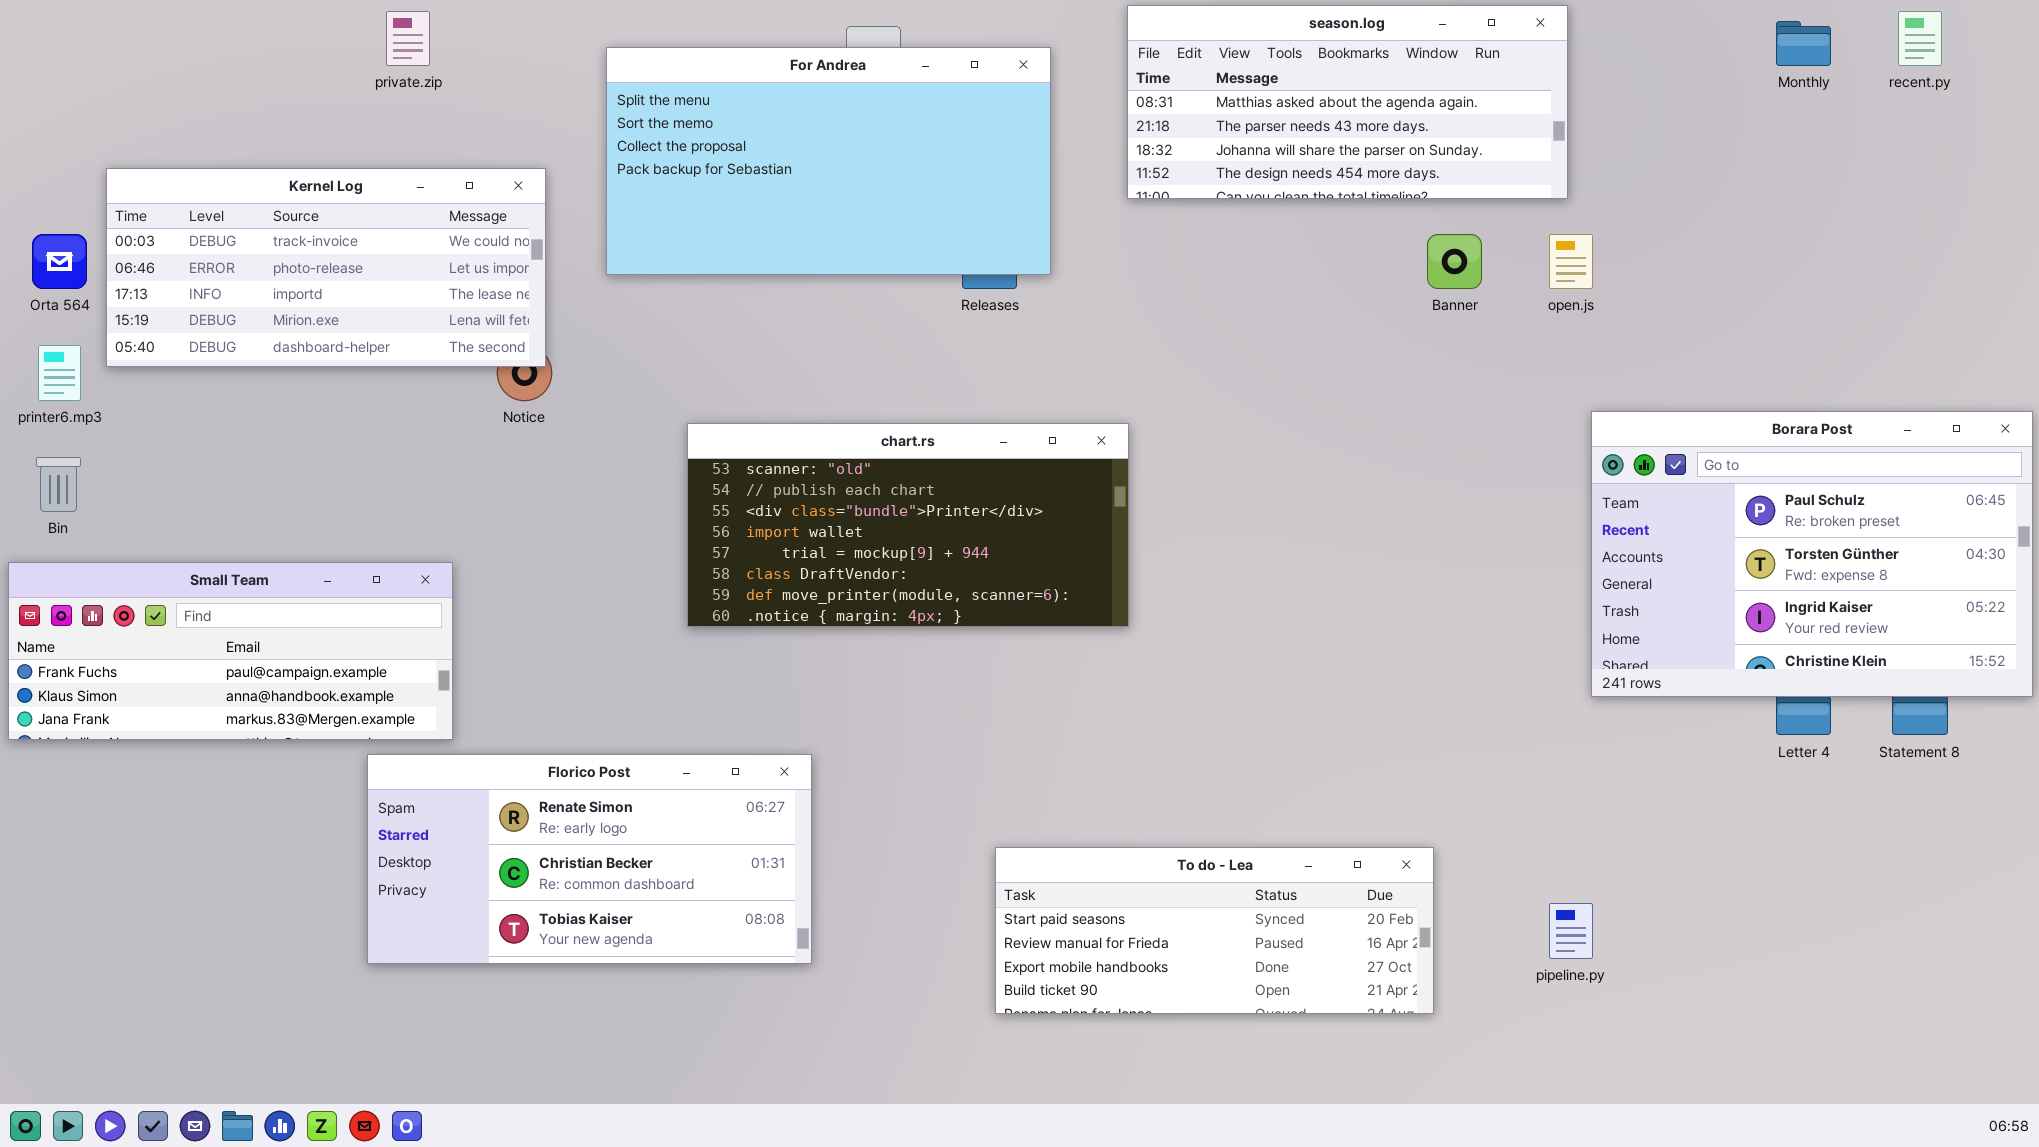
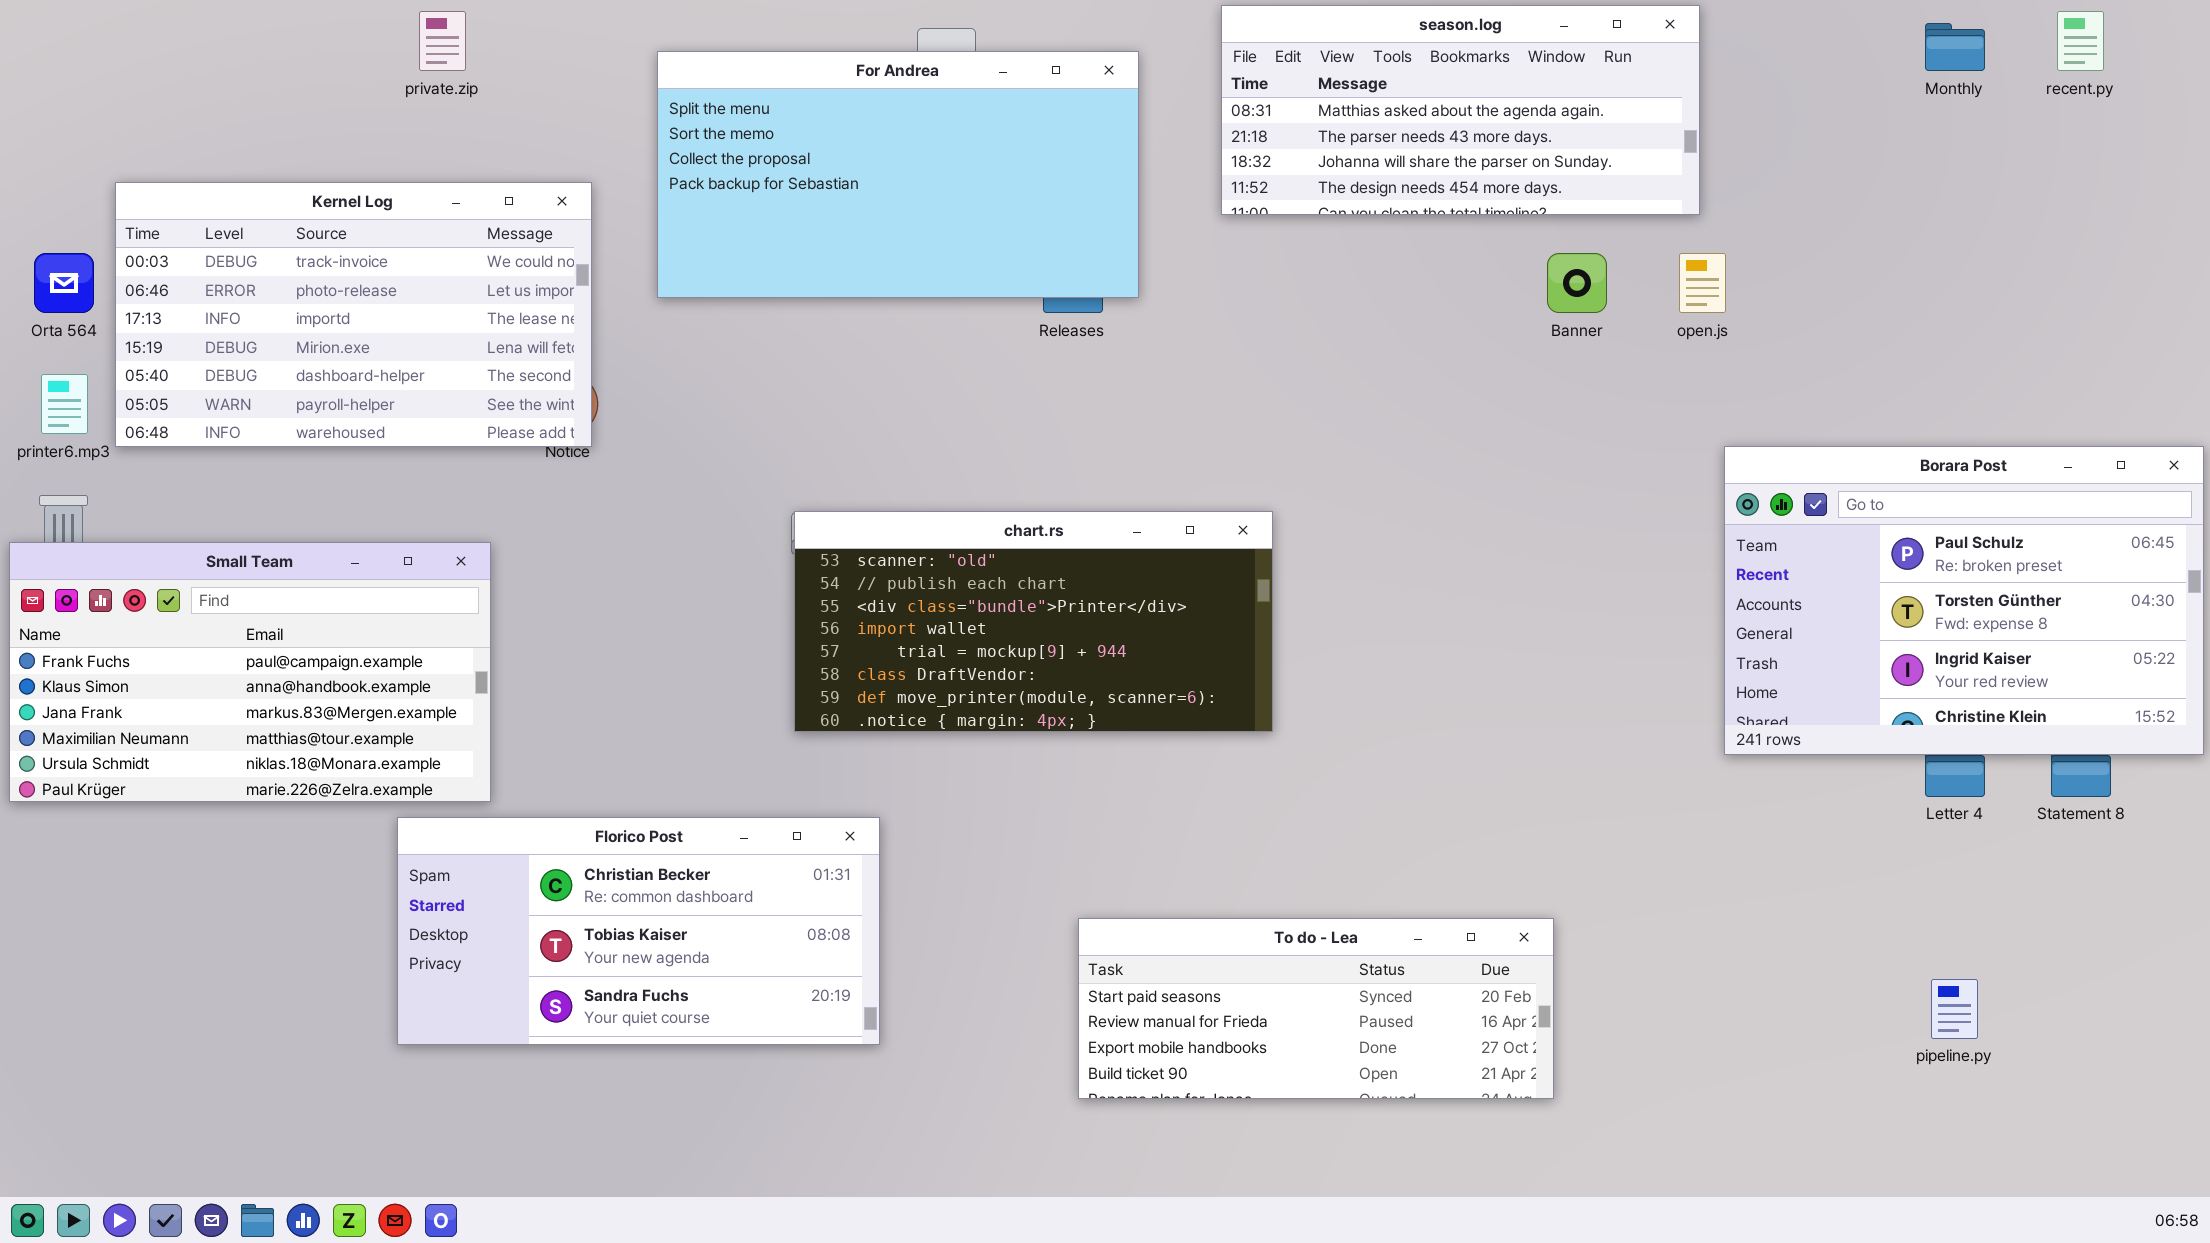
Kernel Log: [106,168,546,367] -> [115,182,592,447], resized
chart.rs: [687,423,1129,627] -> [794,511,1273,732], moved
Small Team: [8,562,453,740] -> [9,542,491,802], resized
Florico Post: [367,754,812,964] -> [397,817,880,1045], scrolled down 1 row
pipeline.py: [1549,903,1593,959] -> [1931,979,1978,1039], moved

